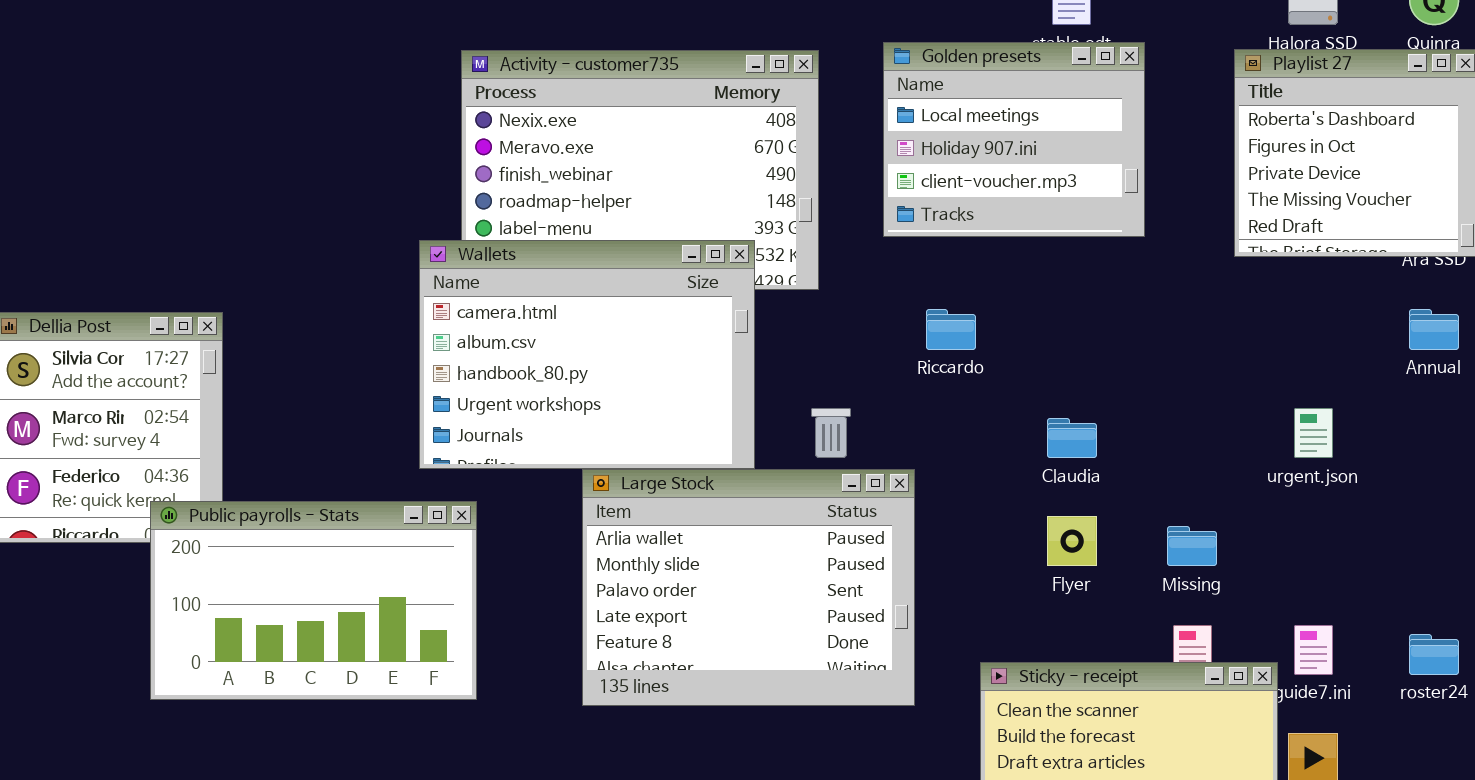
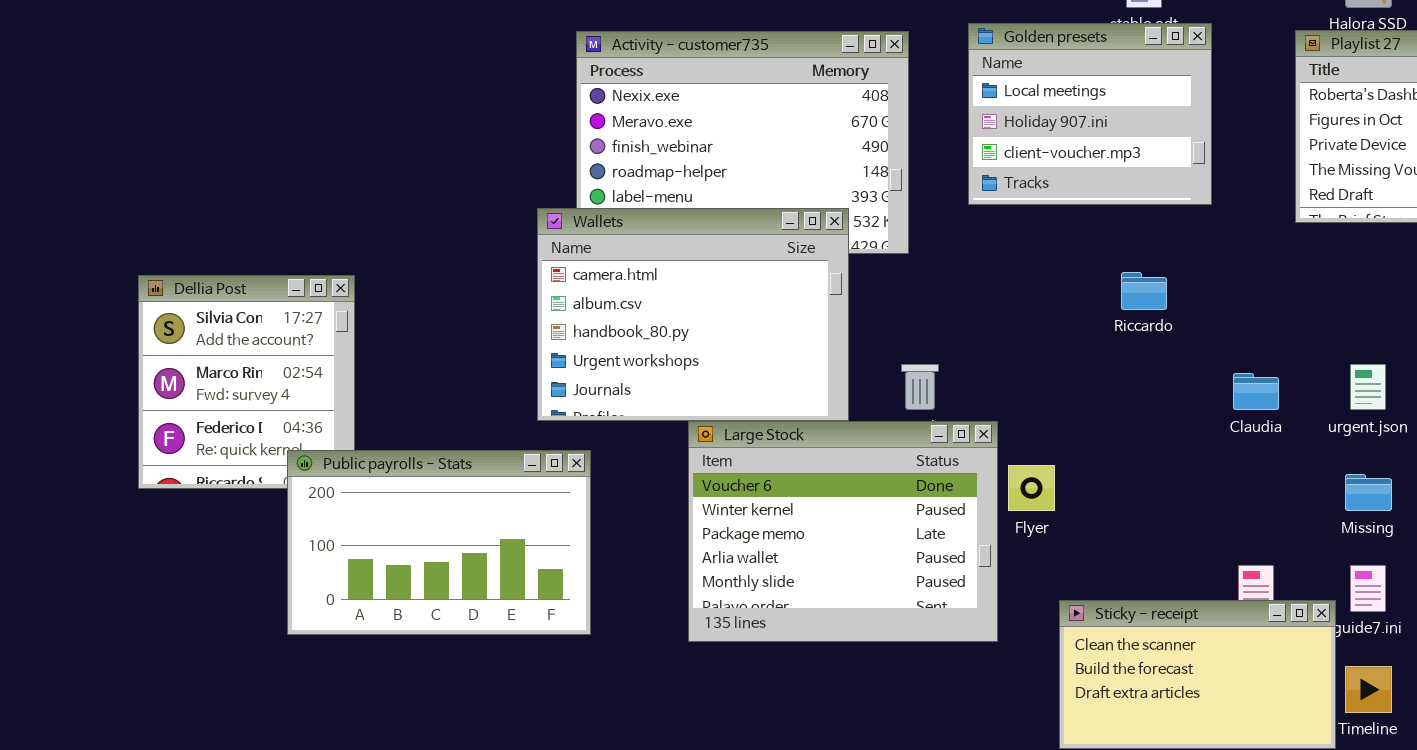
Riccardo: [926,309,976,350] -> [1121,272,1167,310], moved
Claudia: [1047,418,1097,458] -> [1233,373,1279,410], moved
Large Stock: [582,469,915,706] -> [688,421,998,642], scrolled up 3 rows
Flyer: [1047,516,1097,566] -> [1008,465,1055,511], moved
Missing: [1167,526,1217,566] -> [1345,474,1392,511], moved

